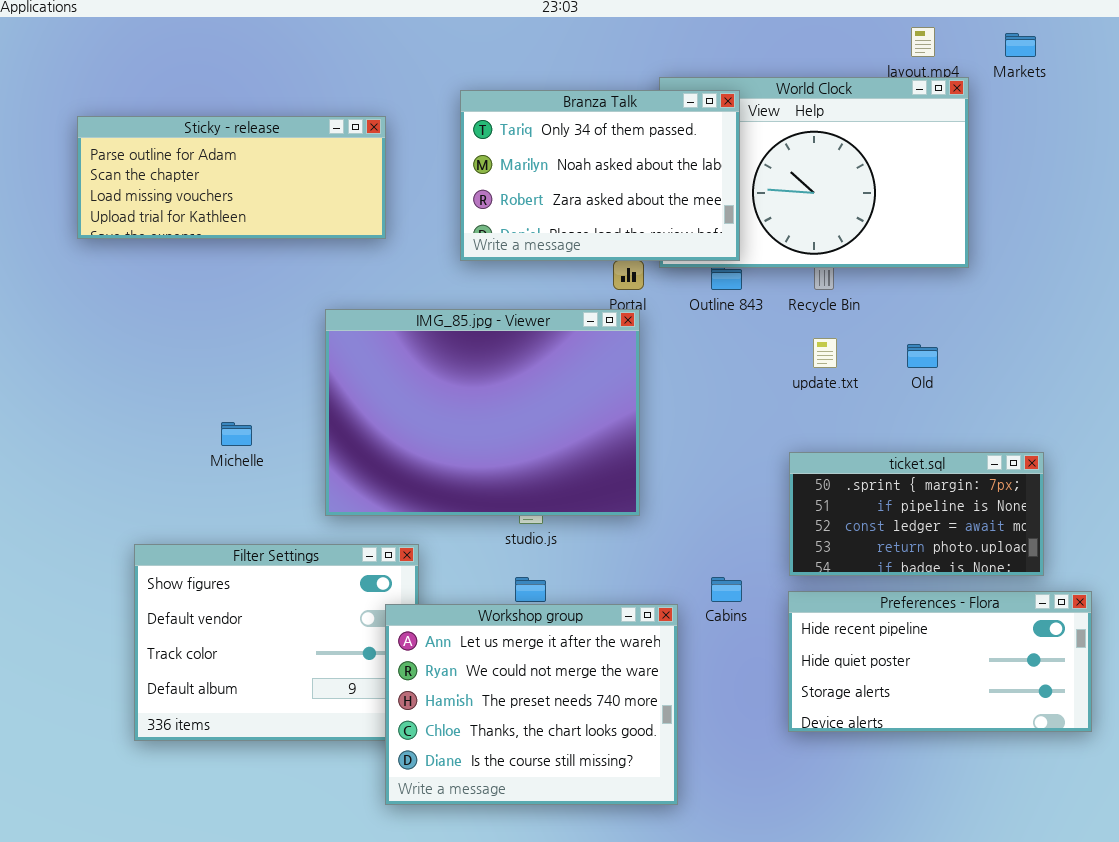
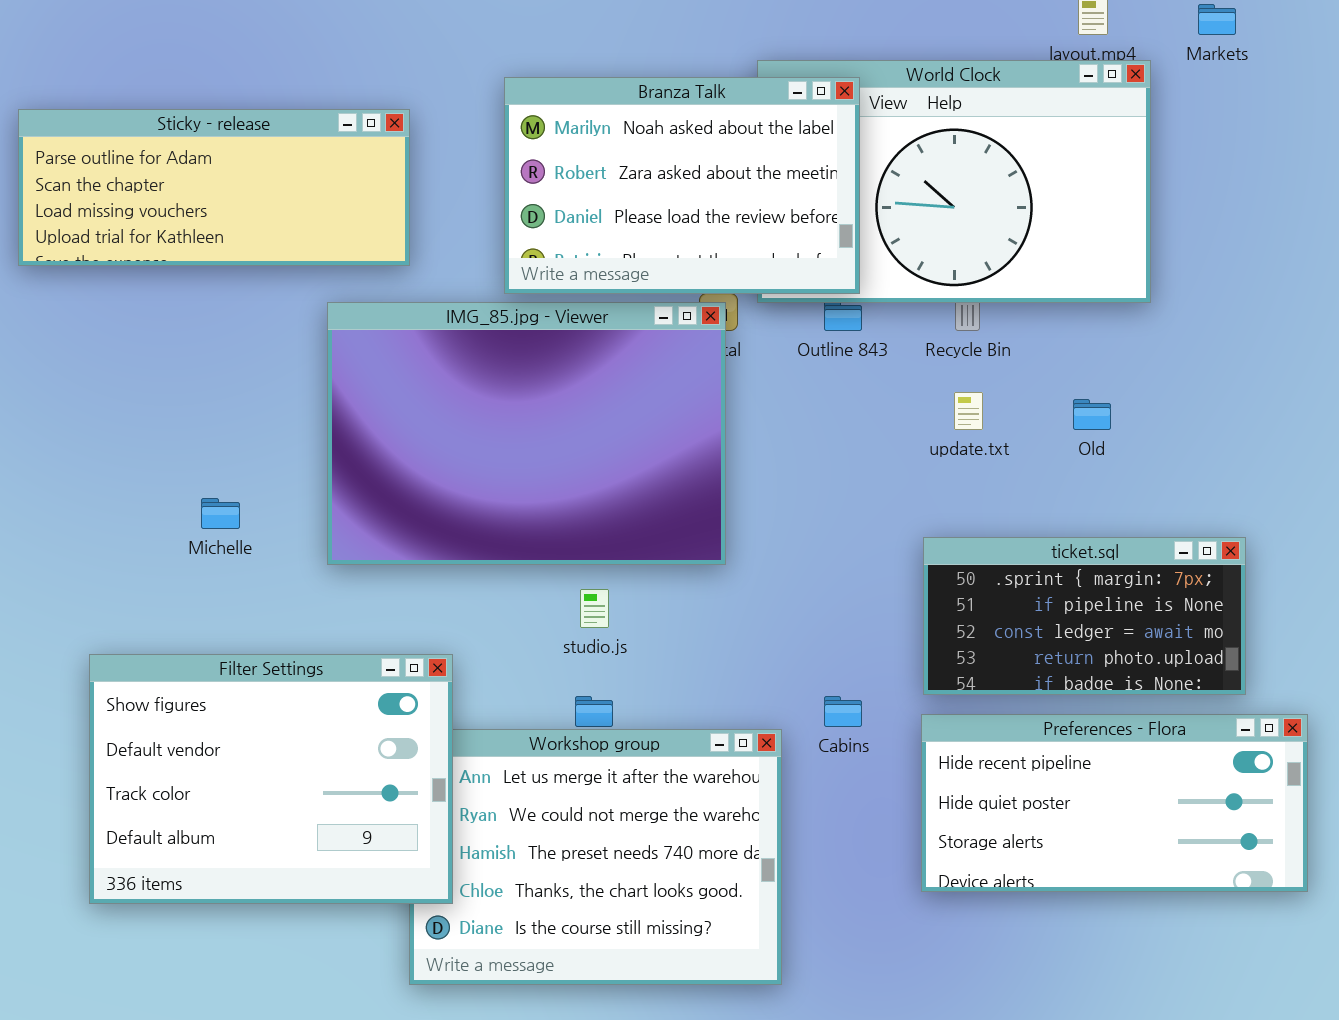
Branza Talk: [460,90,740,261] -> [504,77,860,294], scrolled down 1 row
IMG_85.jpg - Viewer: [325,309,640,516] -> [327,302,726,565], moved
Filter Settings: [134,544,419,741] -> [89,654,453,904], raised

